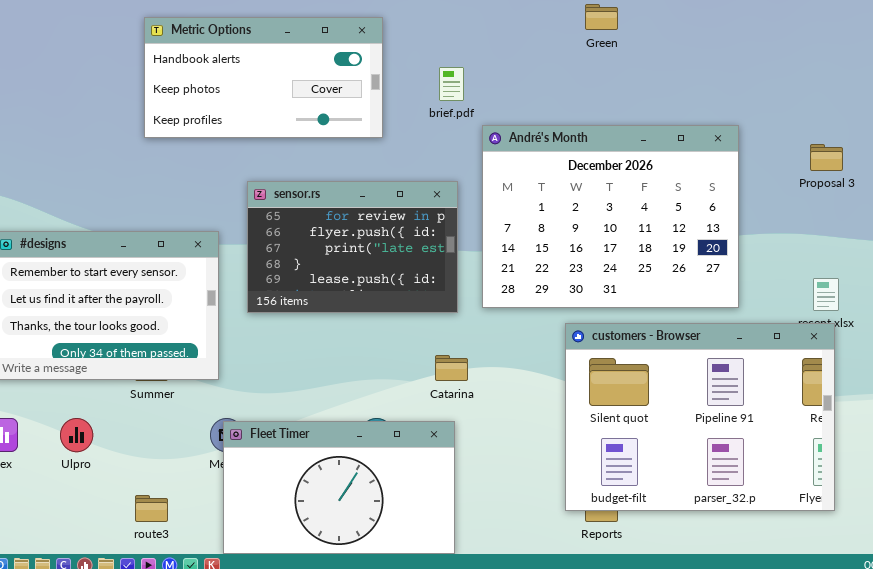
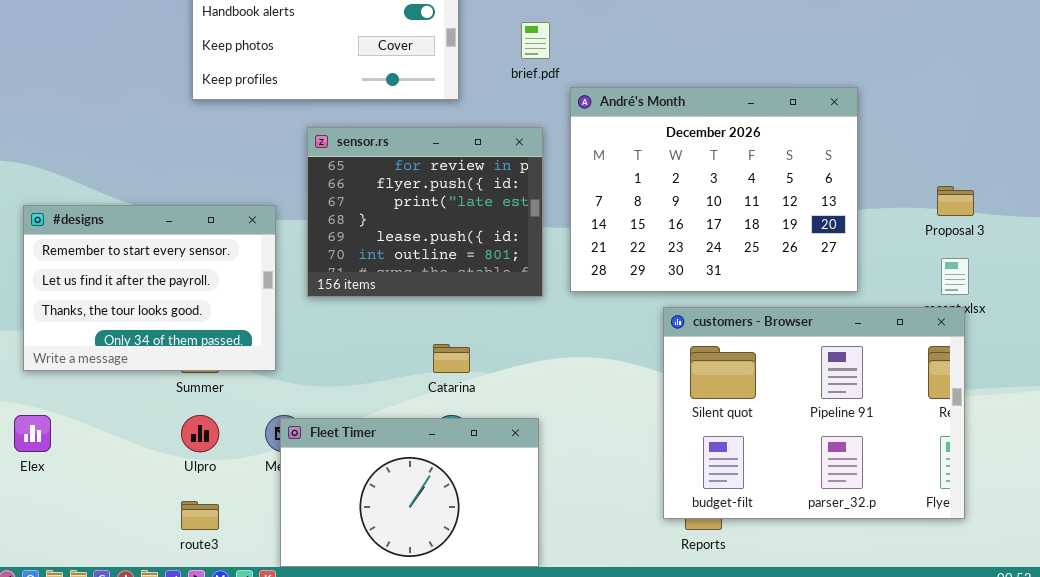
Proposal 3: [810,144,843,171] -> [937,186,974,216], moved
sensor.rs: [247,181,458,313] -> [307,127,543,297], resized
Catarina: [435,355,468,381] -> [433,344,470,373], moved
Ulpro: [60,418,93,452] -> [181,415,219,452], moved

